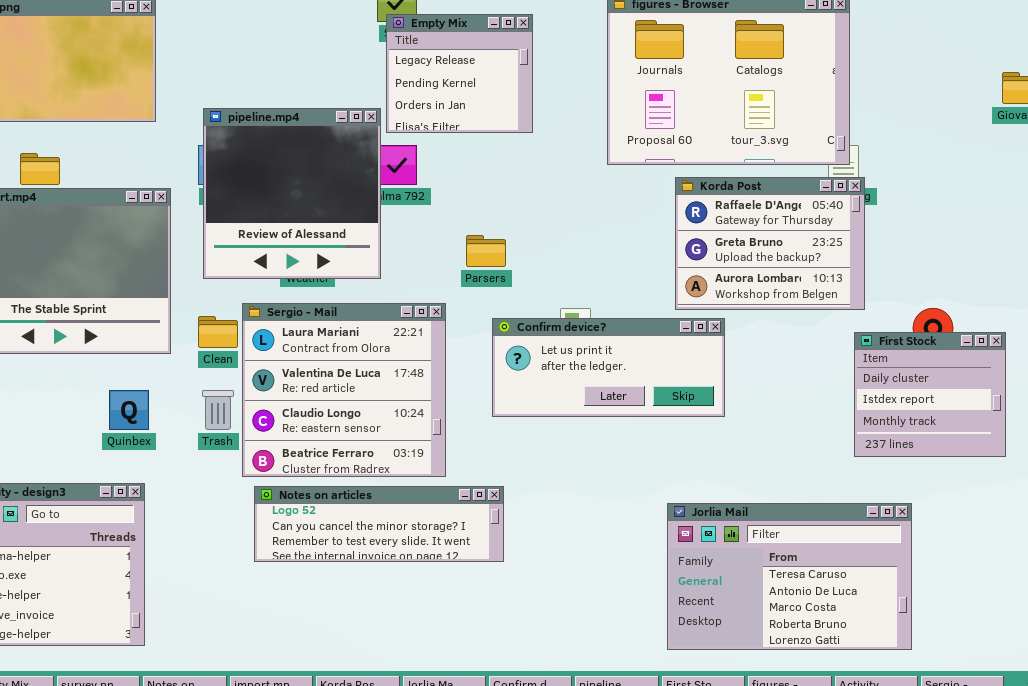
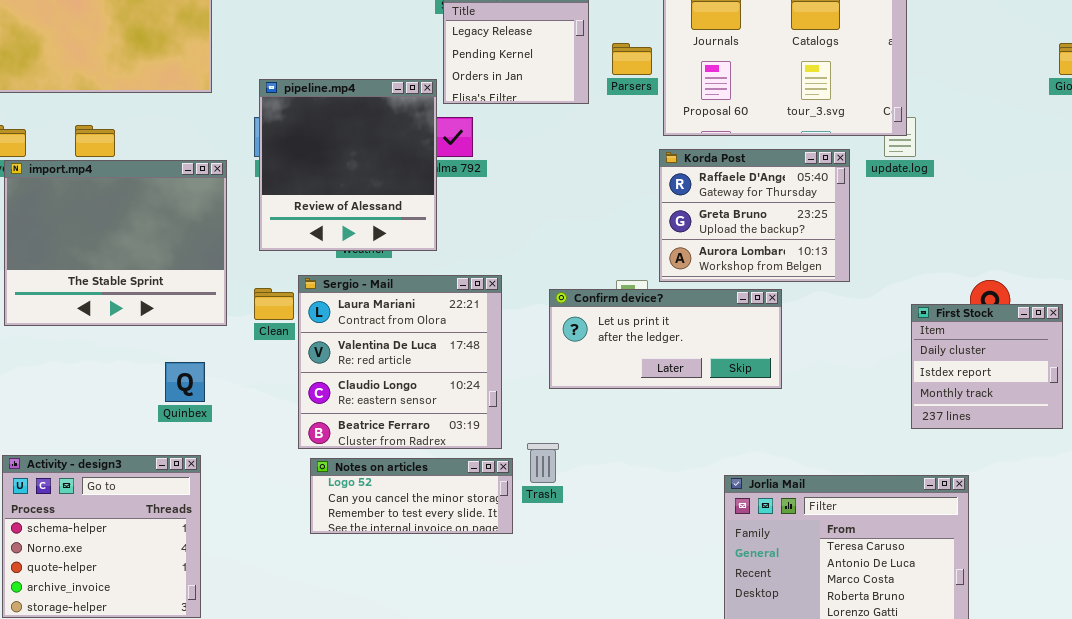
Korda Post: [675,177,865,310] -> [659,149,850,282], moved
Parsers: [466,235,506,267] -> [612,43,652,75], moved
Trash: [202,390,234,430] -> [527,443,559,483], moved
Notes on articles: [254,486,504,562] -> [310,458,513,534], resized

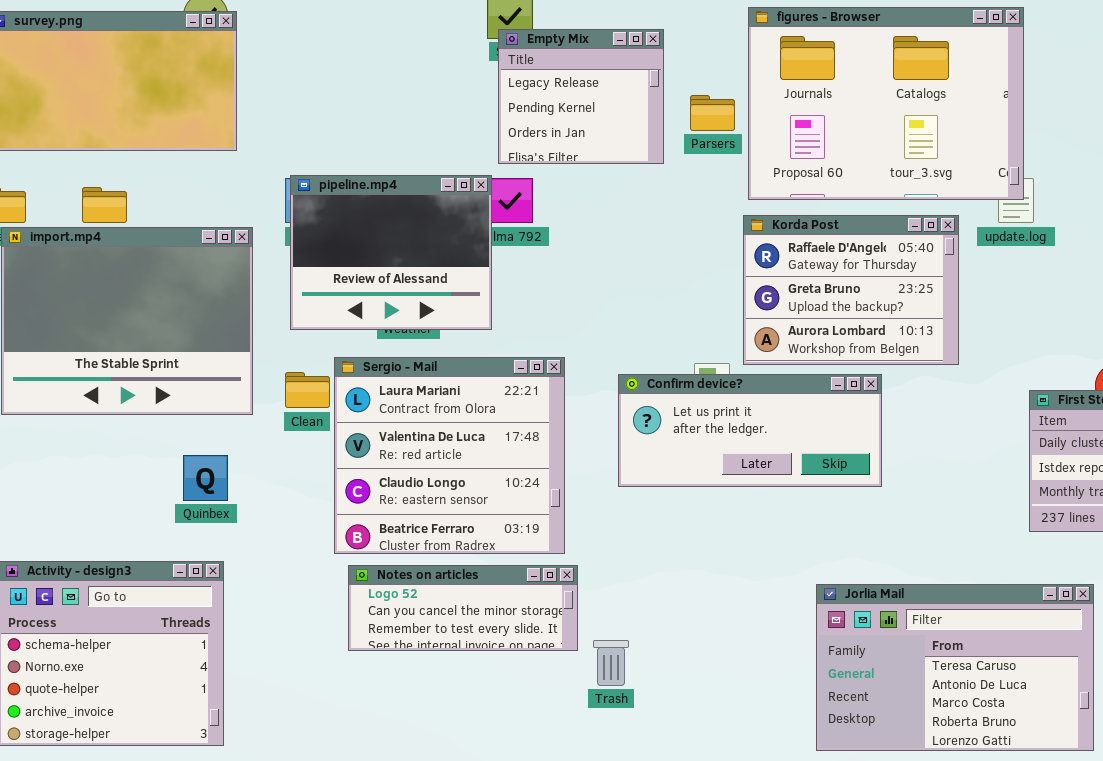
pipeline.mp4: [259,79,437,251] -> [290,175,492,330], resized
Trash: [527,443,559,483] -> [593,640,629,686], moved

